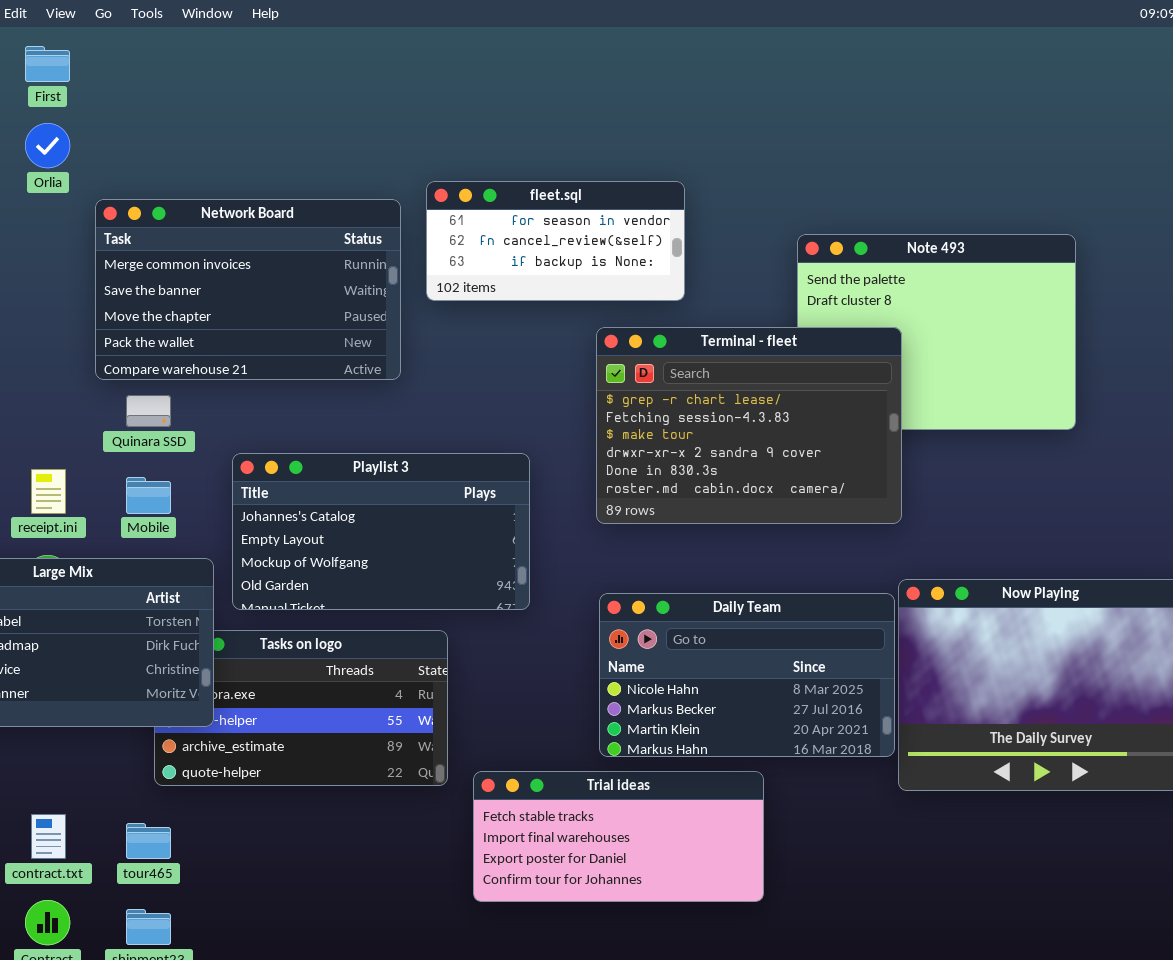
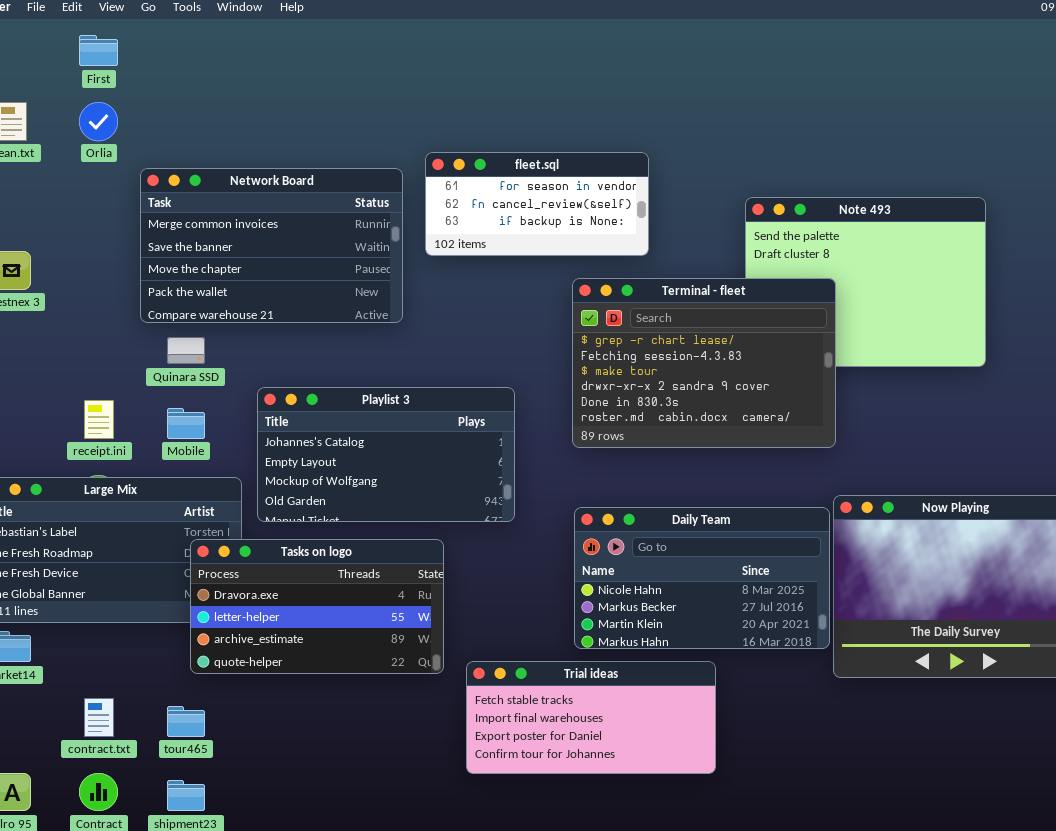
Tasks on logo: [154,630,448,786] -> [190,539,444,674], raised

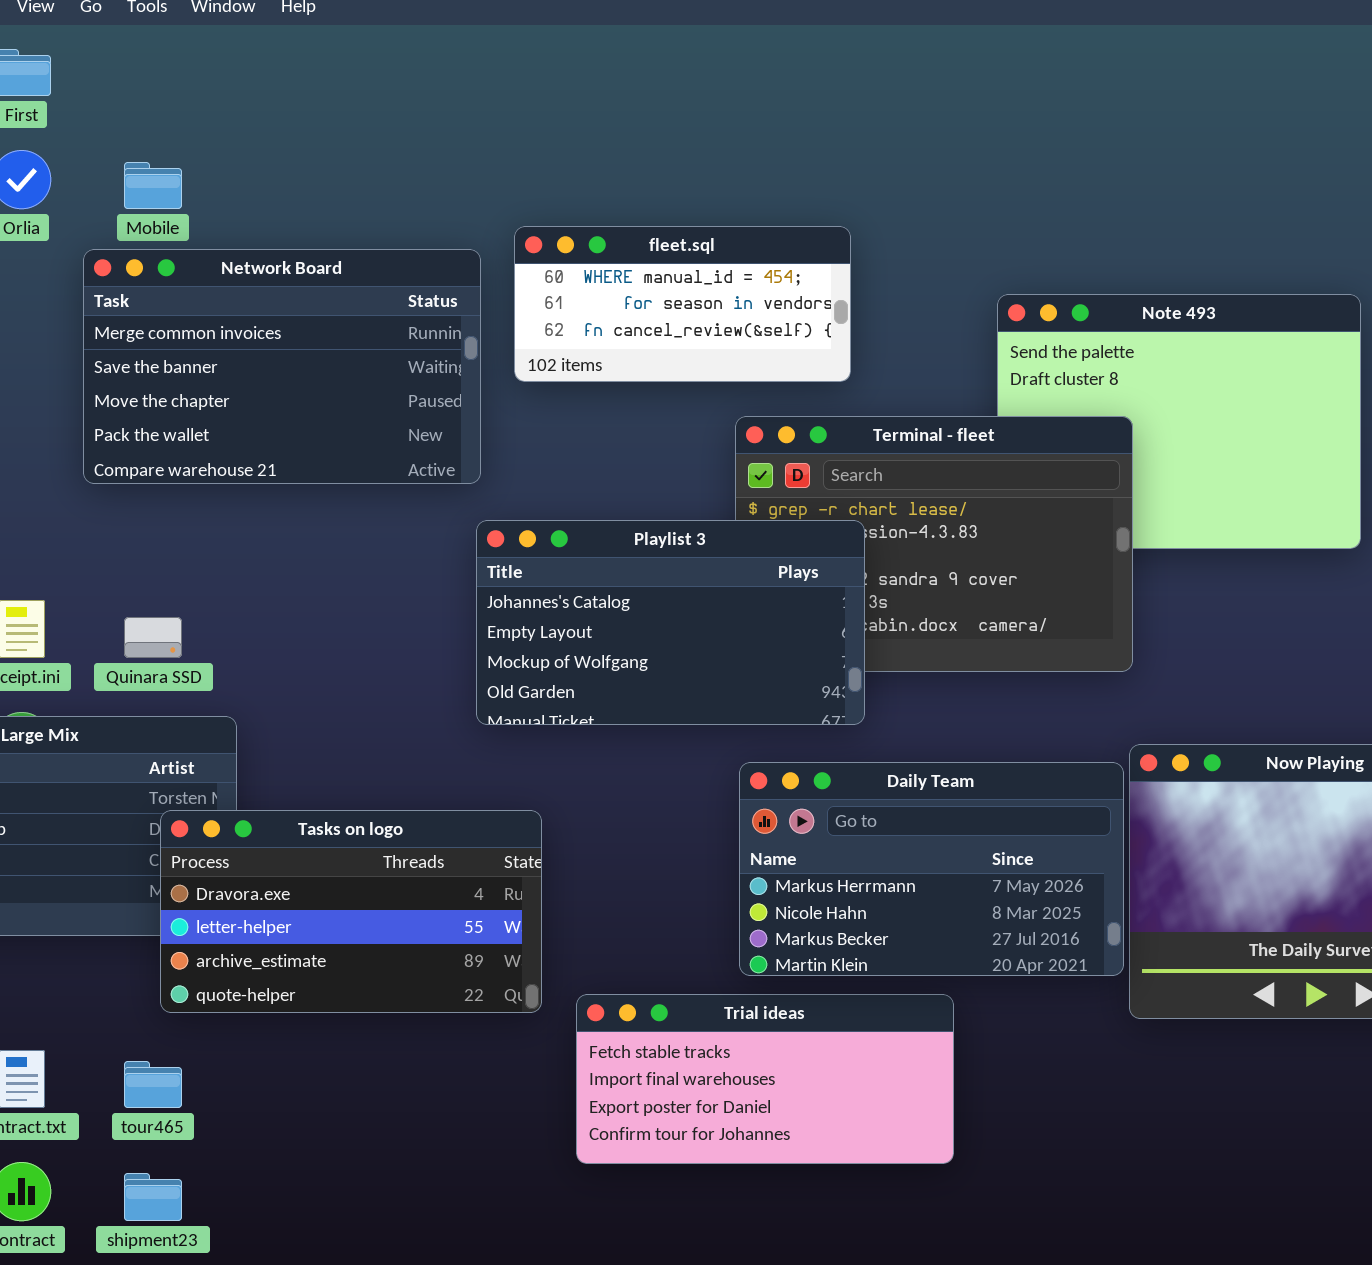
fleet.sql: [425,152,649,256] -> [514,226,851,382], scrolled up 1 row
Quinara SSD: [167,337,205,364] -> [124,617,182,658], moved
Playlist 3: [257,387,515,522] -> [476,520,865,725], moved
Mobile: [167,408,205,439] -> [124,162,182,209], moved
Daily Team: [574,507,830,649] -> [739,762,1124,976], scrolled up 1 row

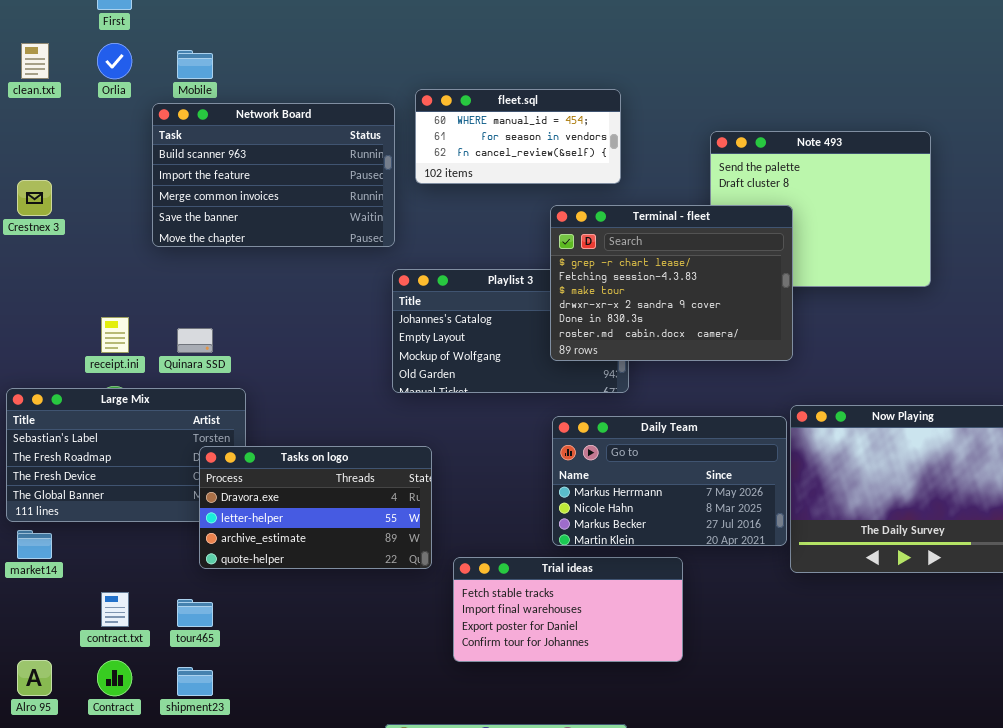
Network Board: [83,249,481,484] -> [152,103,395,247], scrolled up 2 rows
Terminal - fleet: [735,416,1133,672] -> [550,205,793,361], raised

